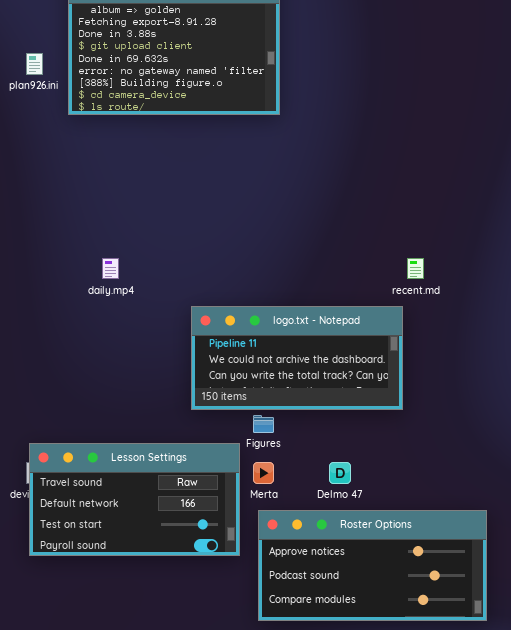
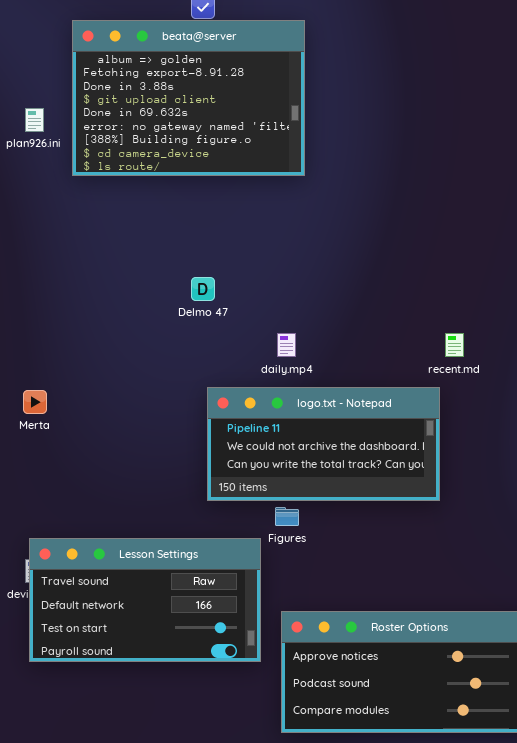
daily.mp4: [102,258,119,279] -> [277,333,296,357], moved
Merta: [253,462,274,484] -> [23,390,47,414], moved
Delmo 47: [329,462,351,484] -> [191,277,215,301], moved

